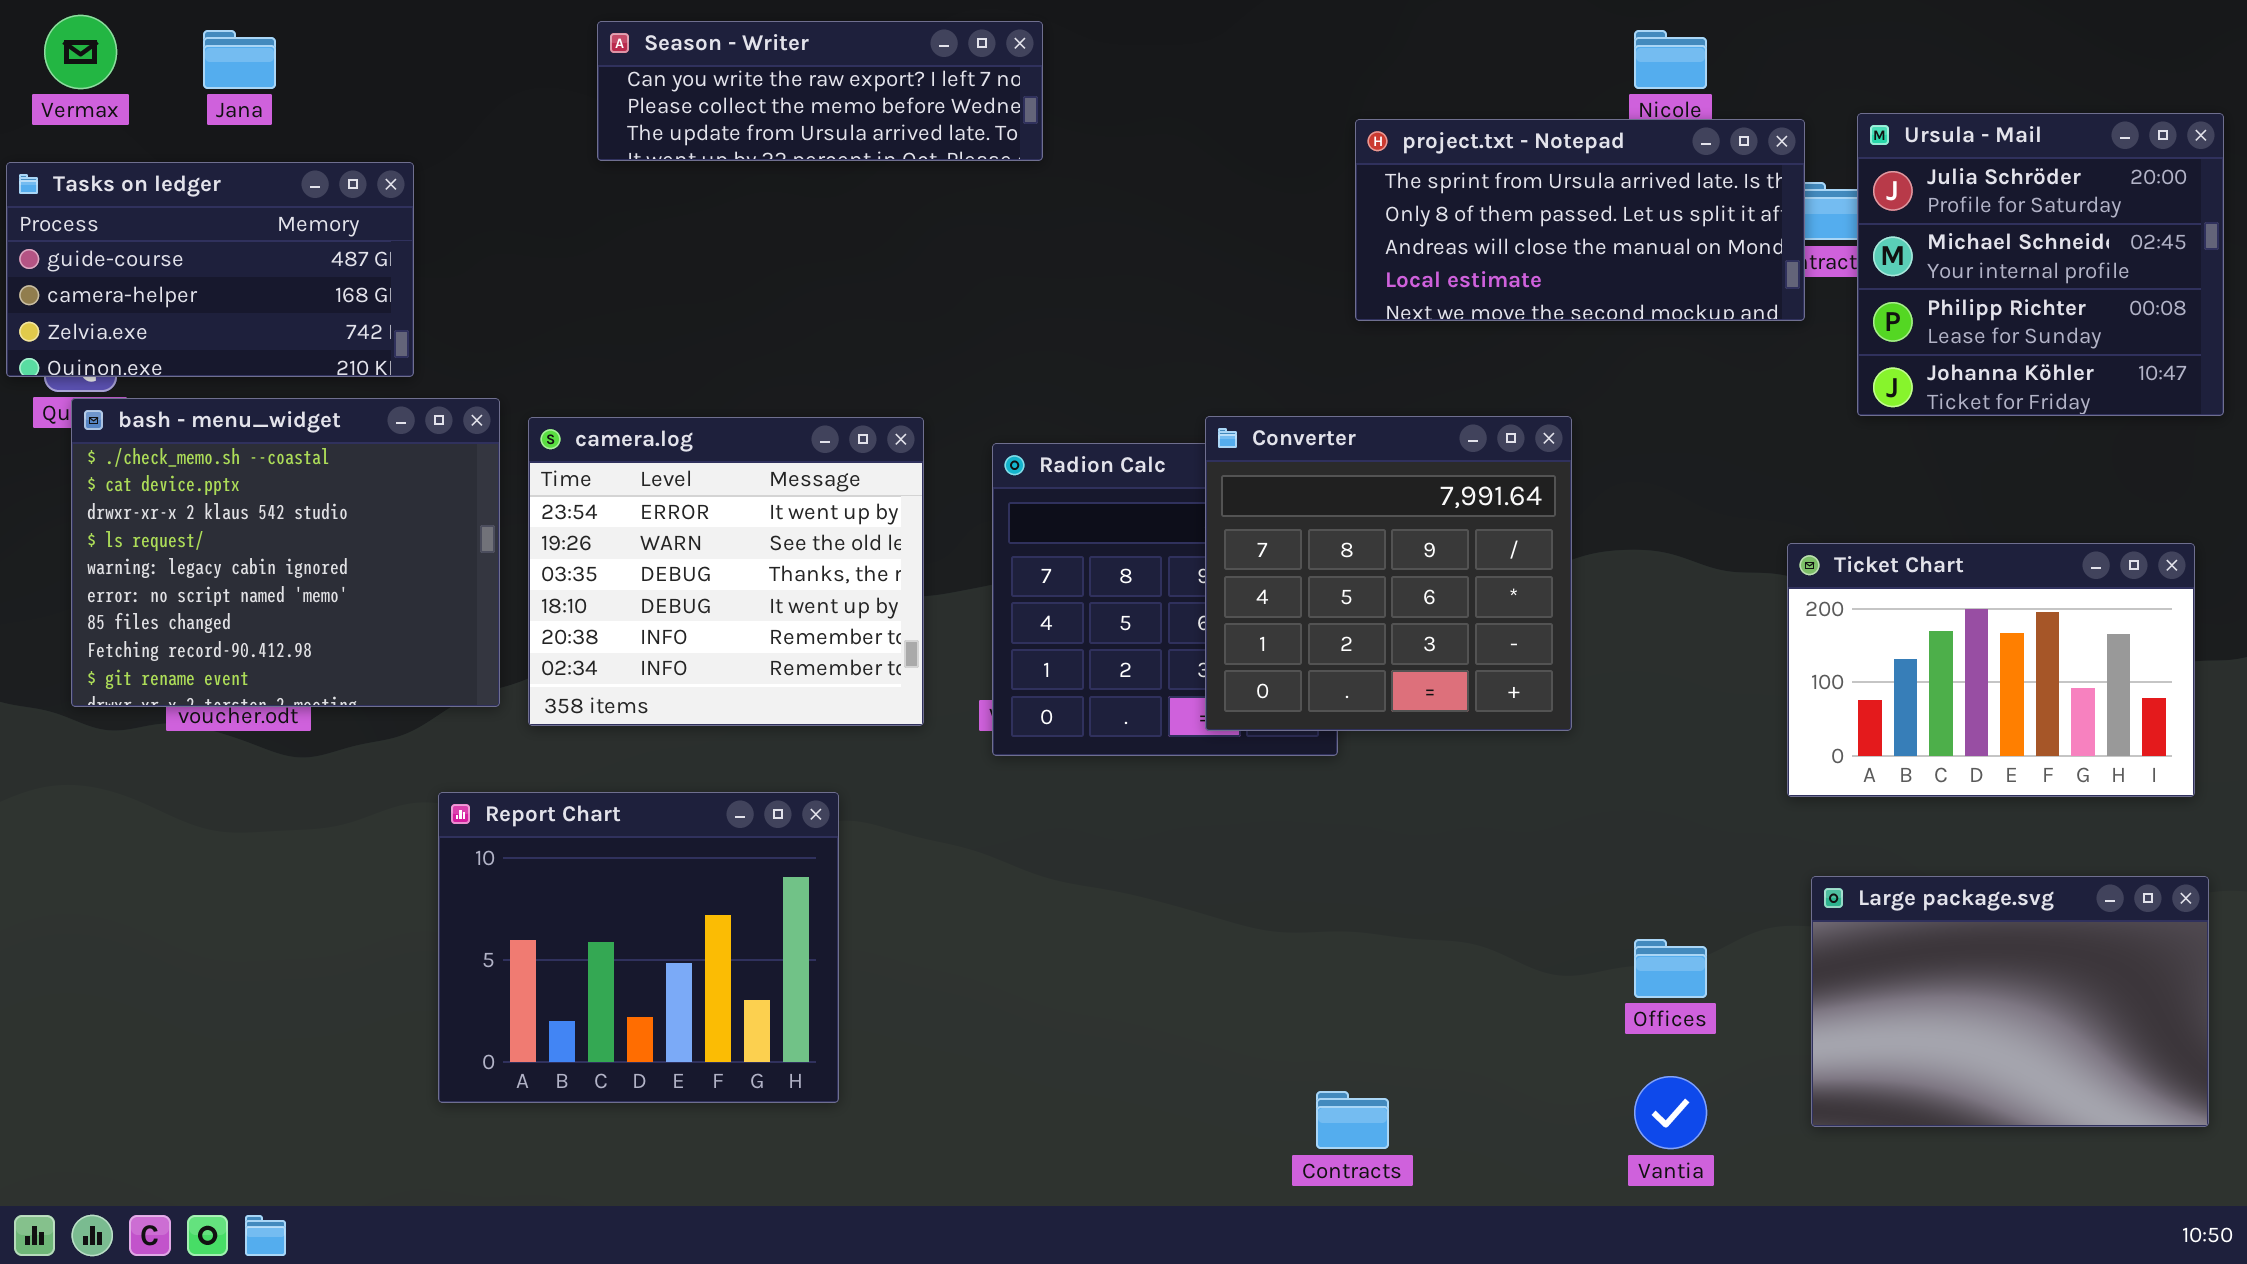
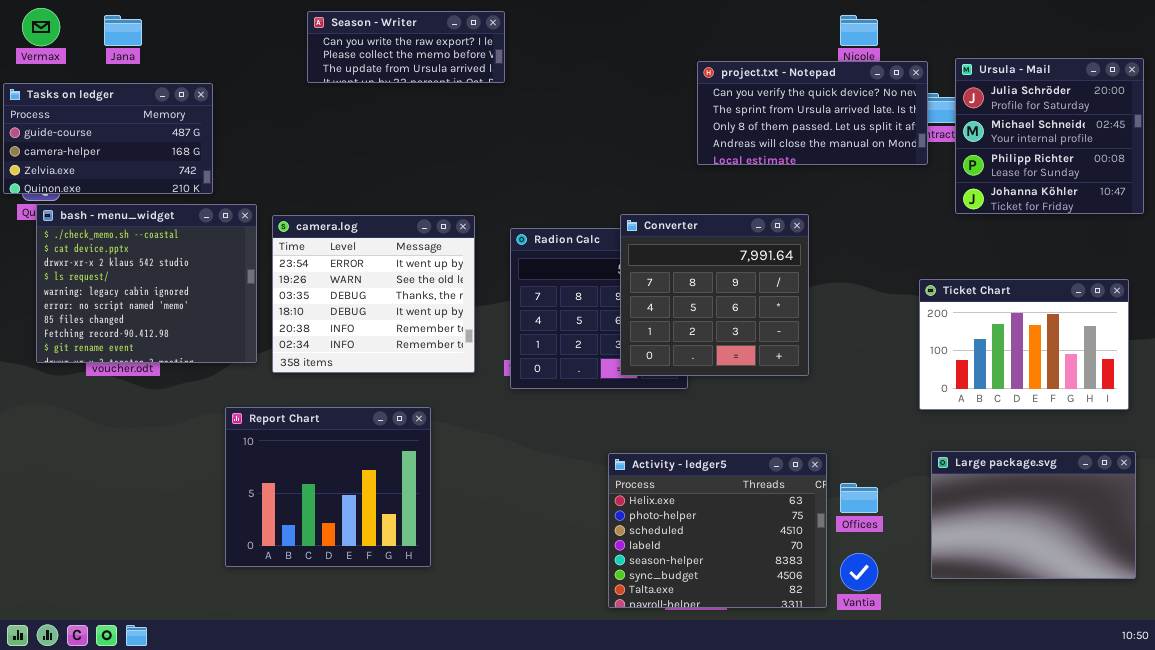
Season - Writer: [597,21,1043,161] -> [307,11,505,83], resized
project.txt - Notepad: [1355,119,1805,321] -> [697,61,928,165], scrolled up 1 row
Activity - ledger5: none -> [608,453,827,608], opened

